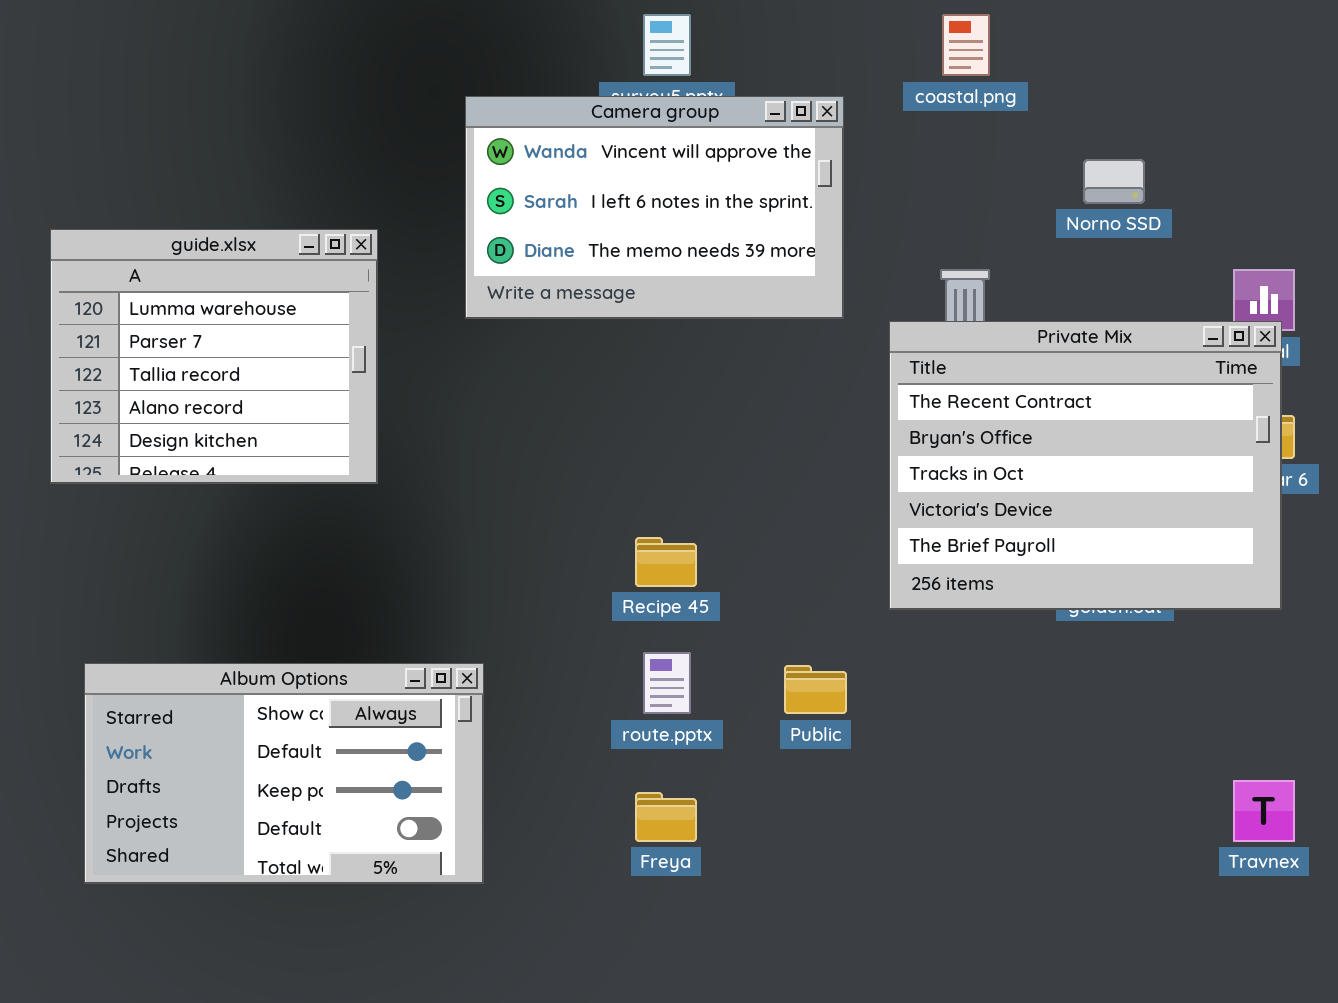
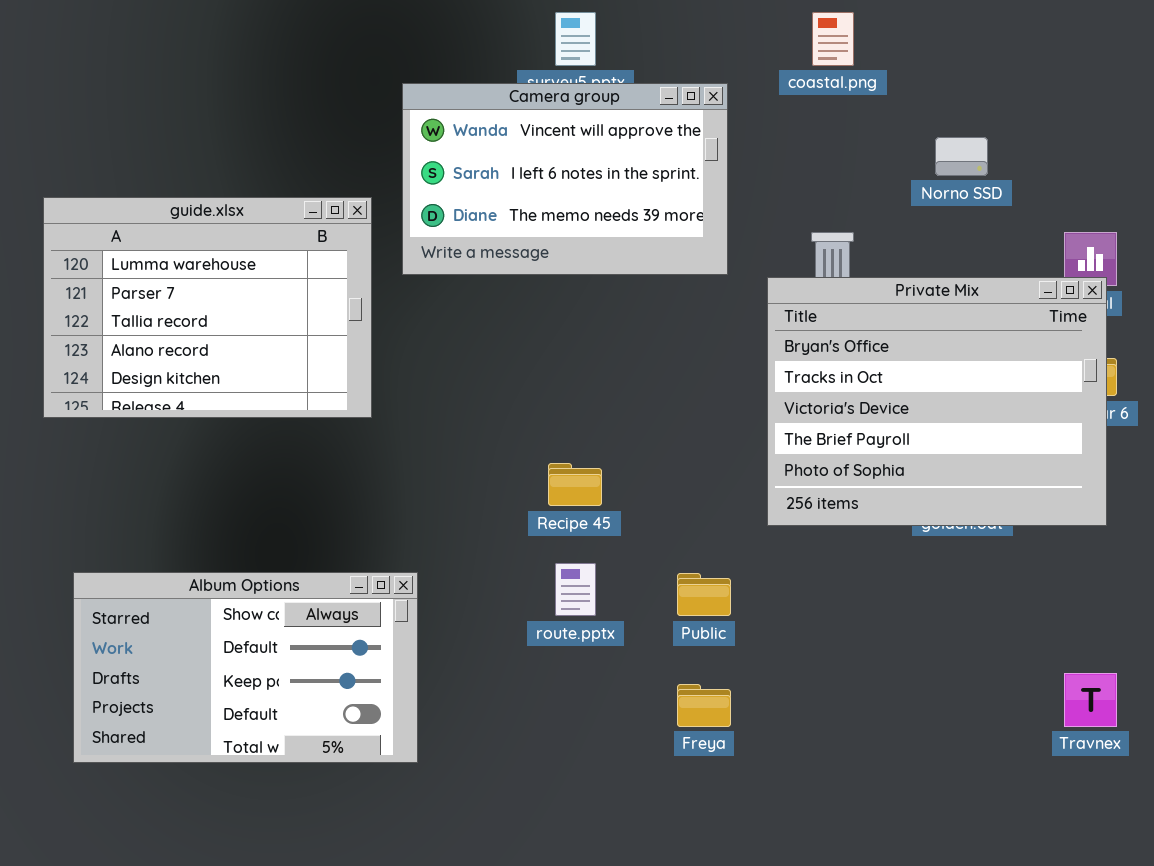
guide.xlsx: [50,229,378,484] -> [43,197,372,418], resized
Private Mix: [889,321,1282,610] -> [767,277,1107,526], scrolled down 1 row
Freya: [635,792,697,842] -> [677,684,731,727], moved

